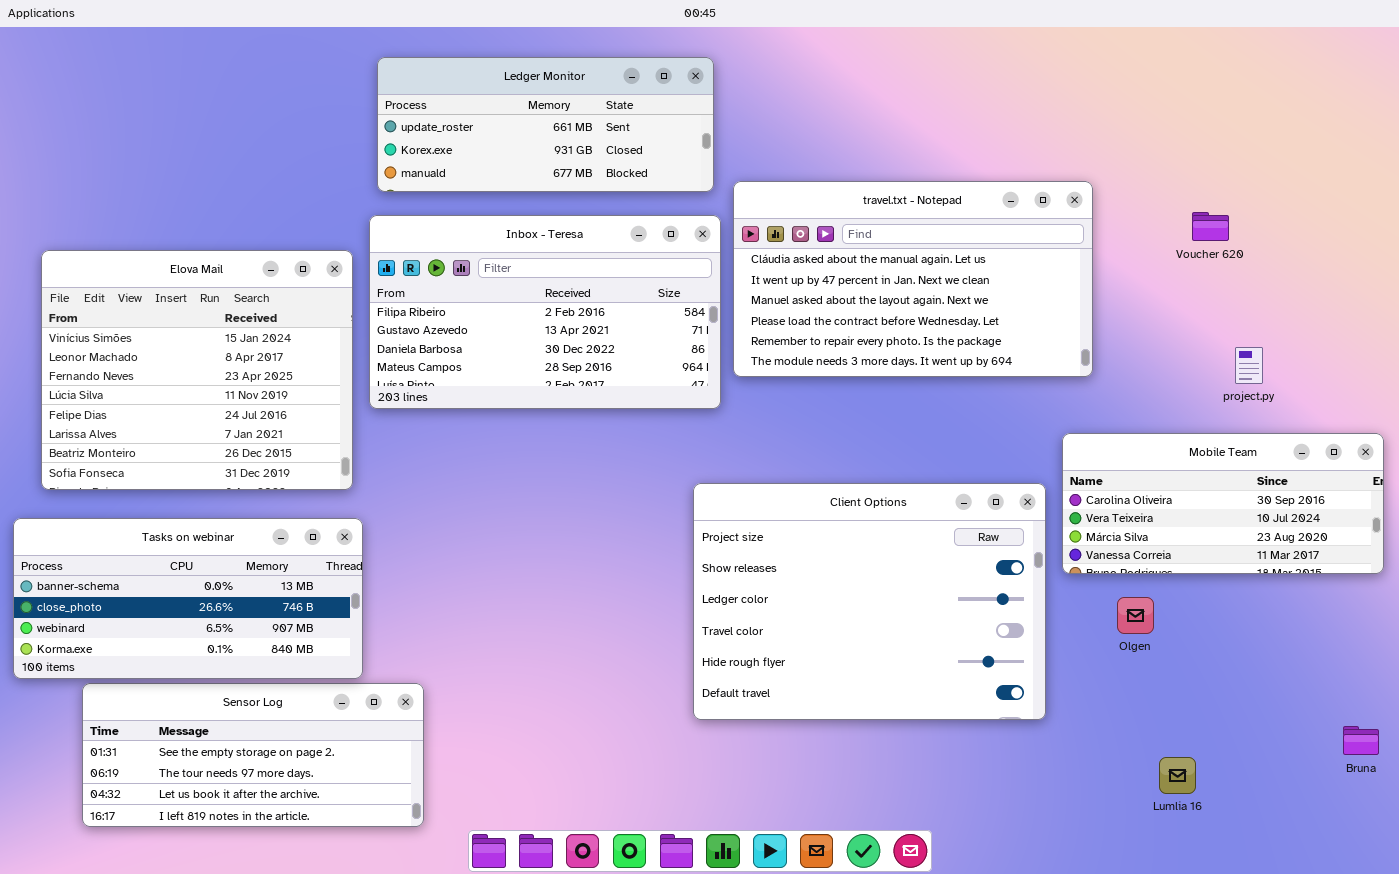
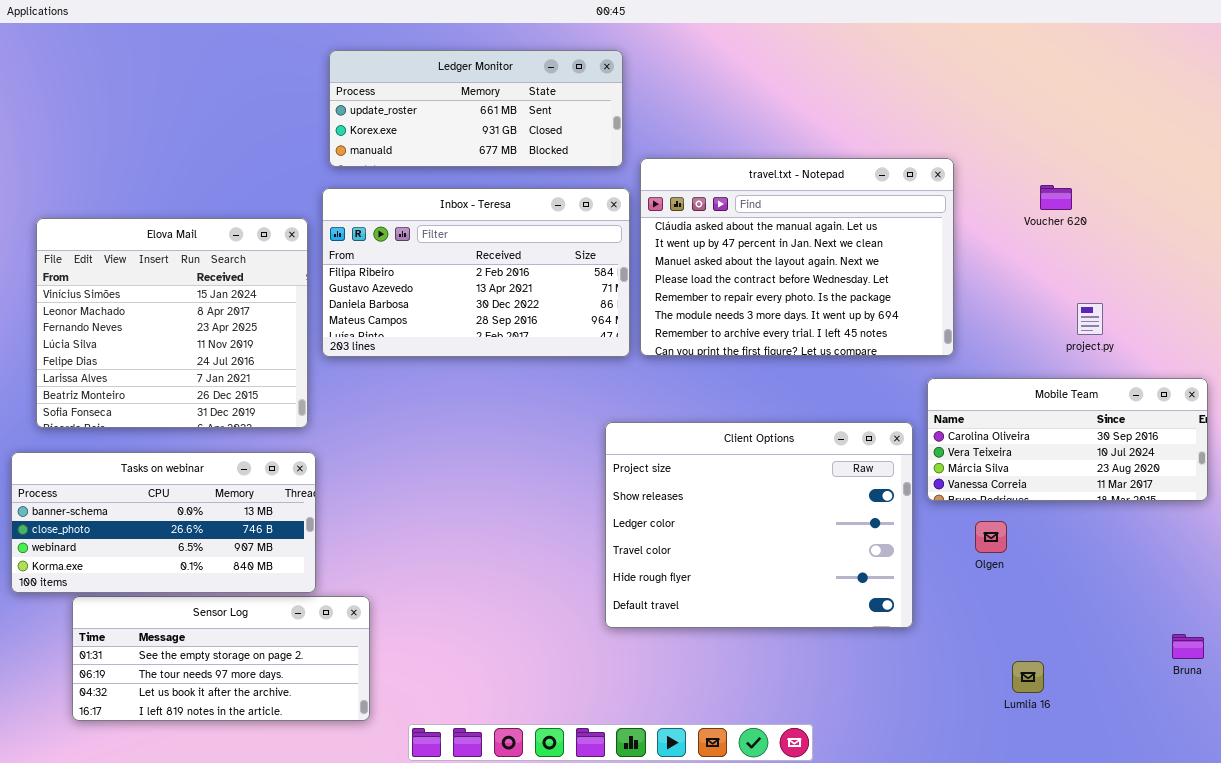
travel.txt - Notepad: [733,181,1093,377] -> [640,158,954,356], resized

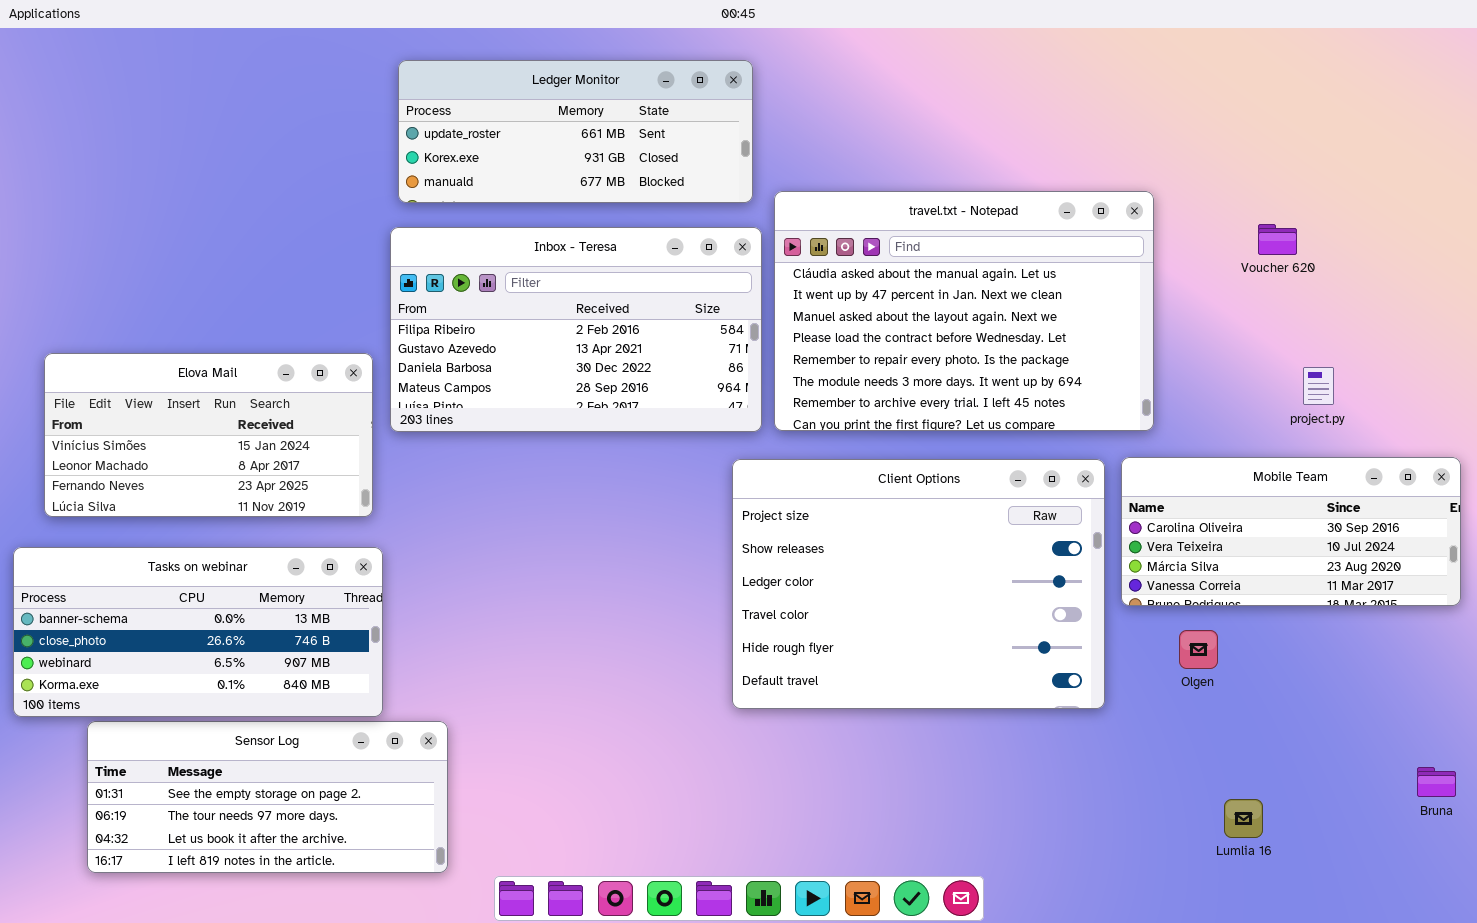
Elova Mail: [36,218,308,428] -> [44,353,373,517], resized
Client Options: [605,422,913,628] -> [732,459,1105,709], moved

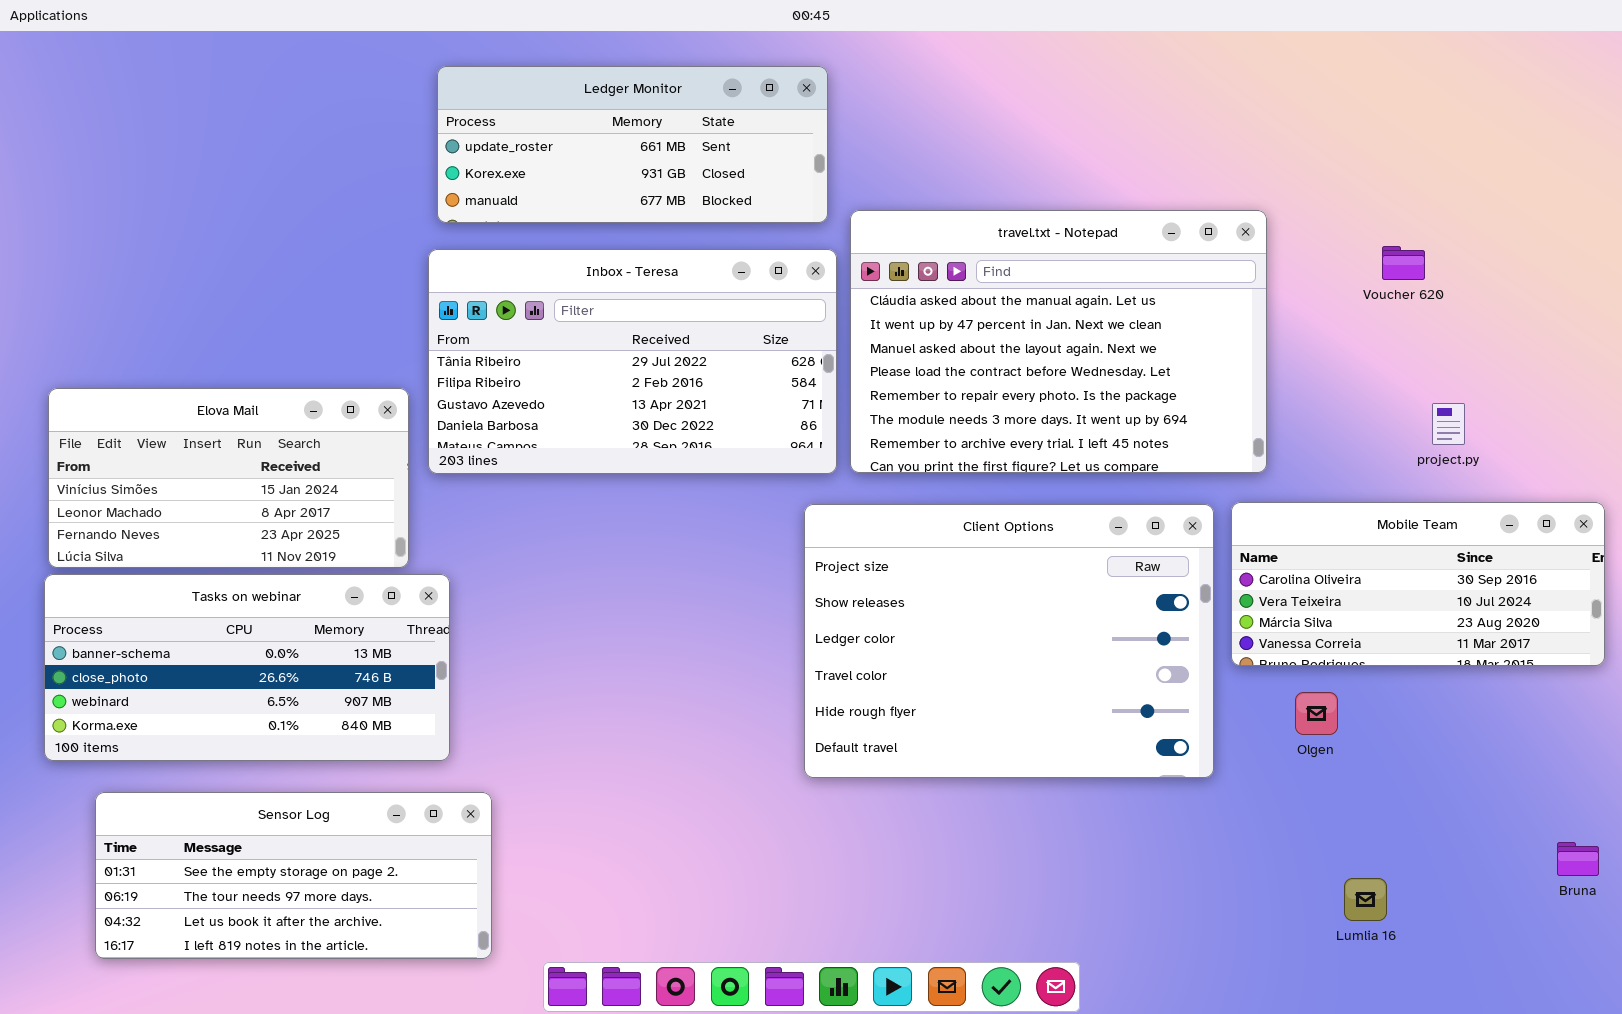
Inbox - Teresa: [390,227,762,432] -> [428,249,837,474], scrolled up 1 row
Tasks on webinar: [13,547,383,717] -> [44,574,450,761], moved

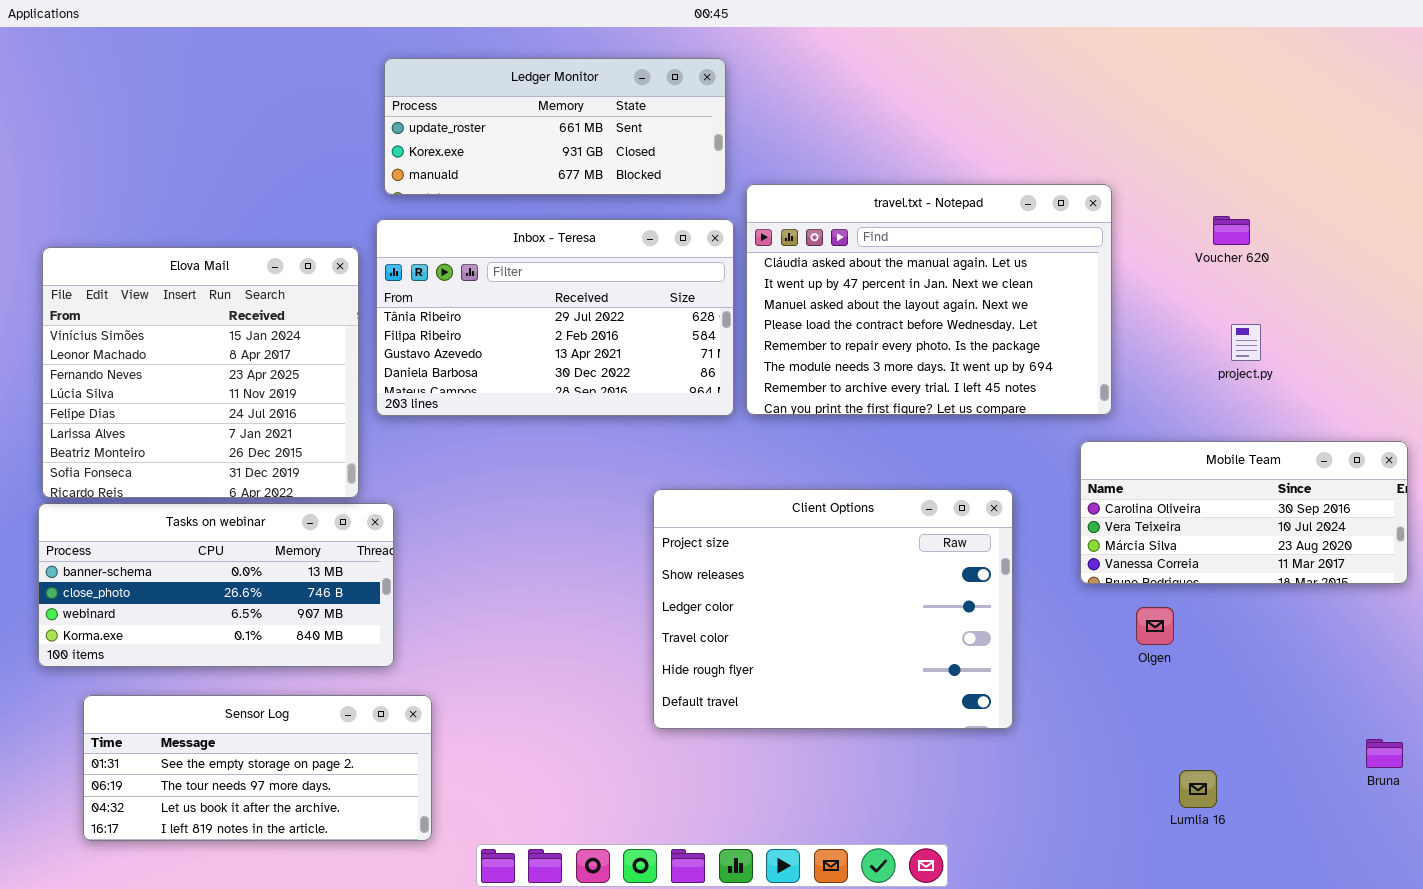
Elova Mail: [48,388,409,568] -> [42,247,359,498], resized
project.py: [1432,403,1465,445] -> [1231,324,1261,361], moved
Client Options: [804,504,1214,778] -> [653,489,1013,729], moved

